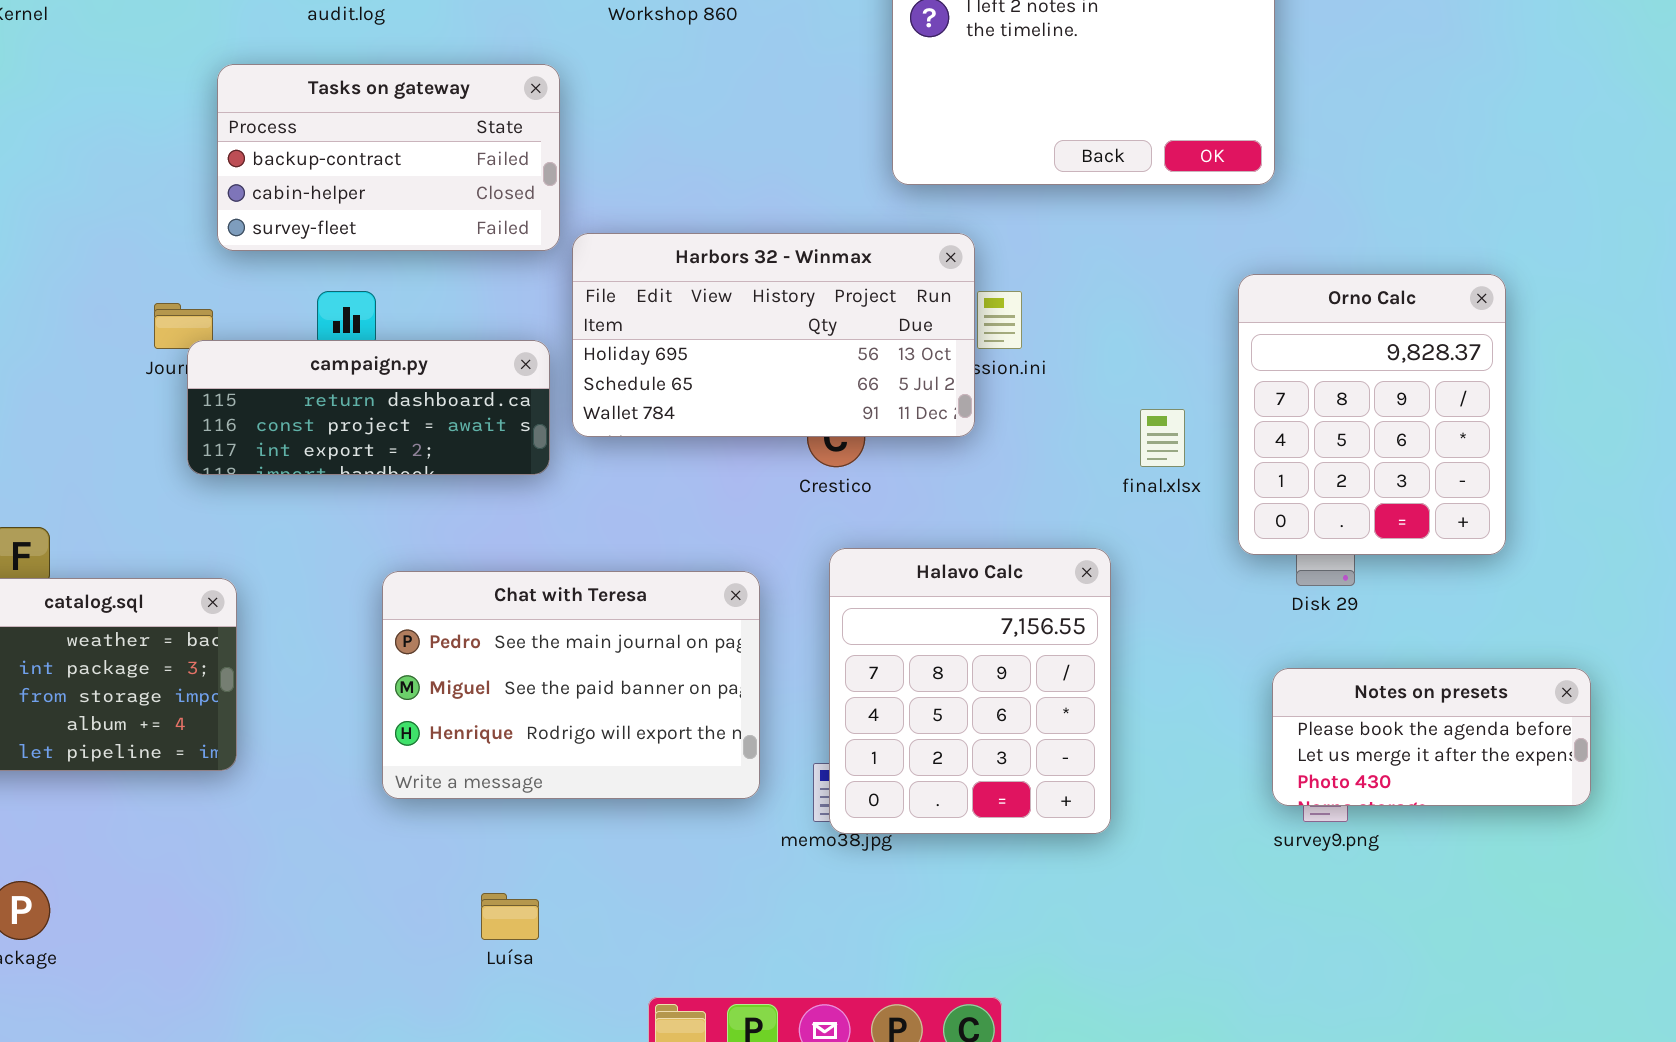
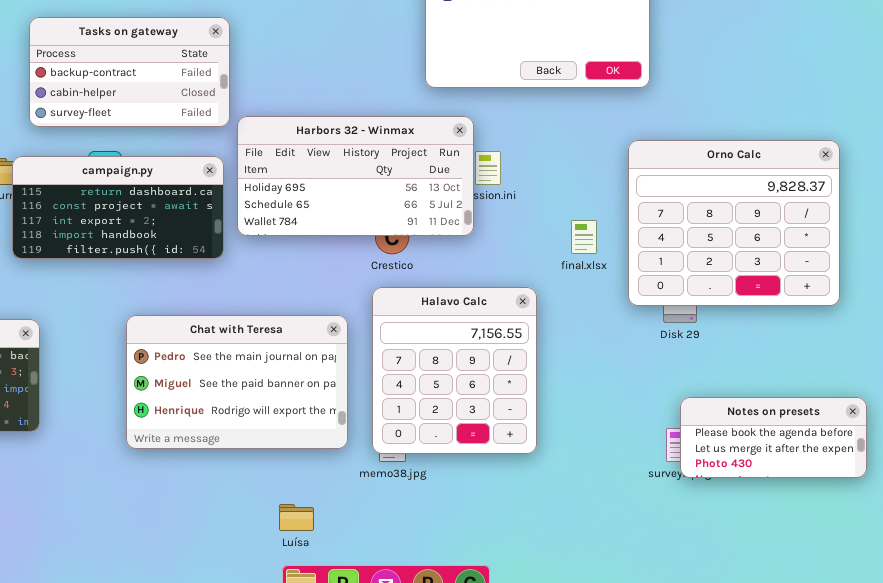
Orno Calc: [1238,274,1506,555] -> [628,140,840,306], resized
campaign.py: [187,340,550,475] -> [12,156,224,259], resized
Halavo Calc: [829,548,1111,834] -> [372,287,537,454], moved
Notes on presets: [1272,668,1591,806] -> [680,397,867,478], moved
Luísa: [481,893,539,940] -> [279,504,314,531], moved

